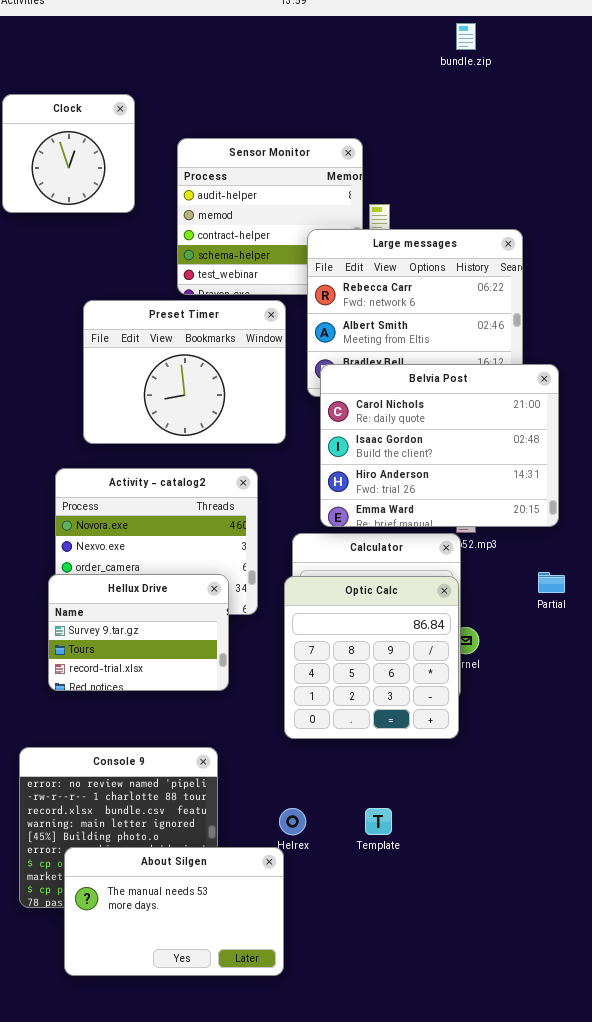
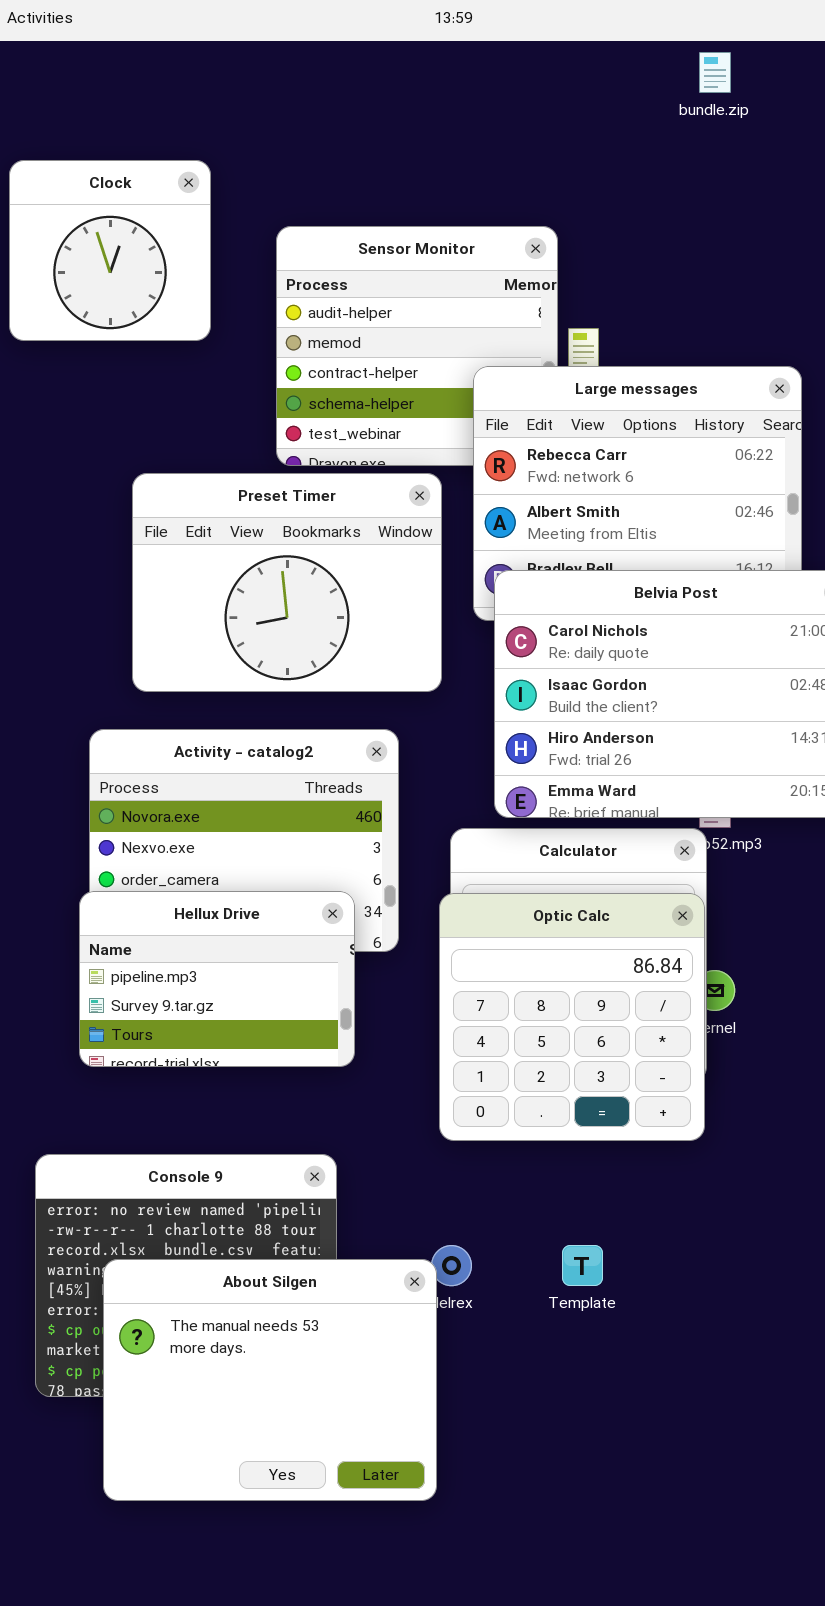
Hellux Drive: [48,574,229,691] -> [79,891,355,1067], scrolled up 1 row
About Silgen: [64,847,284,976] -> [103,1259,437,1501], resized

